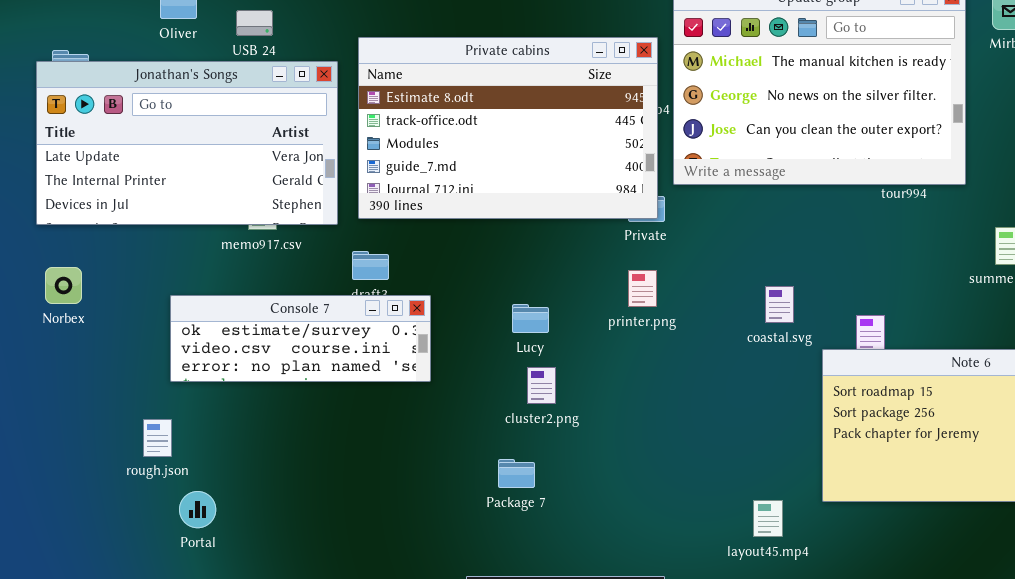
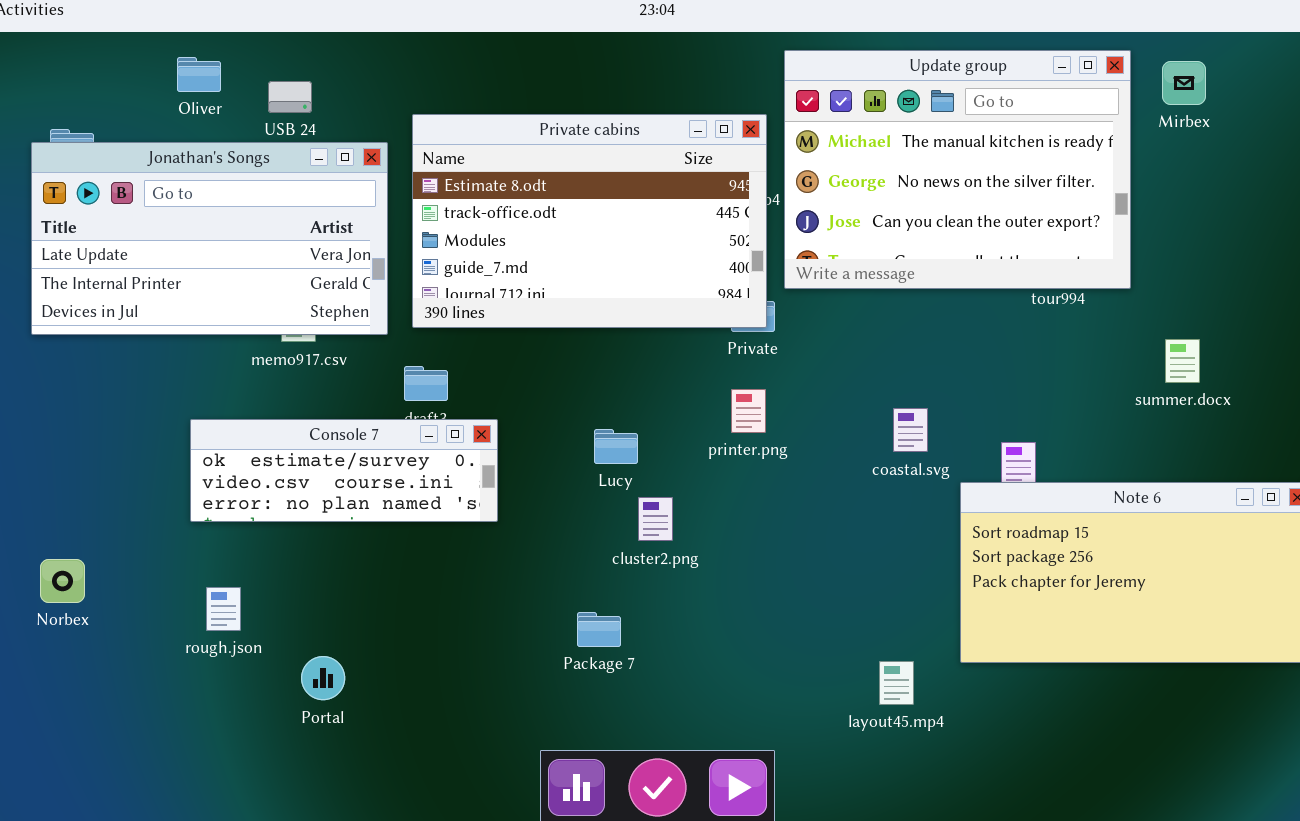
Norbex: [45,267,82,304] -> [40,559,85,603], moved
cluster2.png: [527,367,556,404] -> [638,497,673,541], moved
rough.json: [143,419,172,457] -> [206,587,241,631], moved
Portal: [179,491,216,528] -> [301,656,345,700], moved

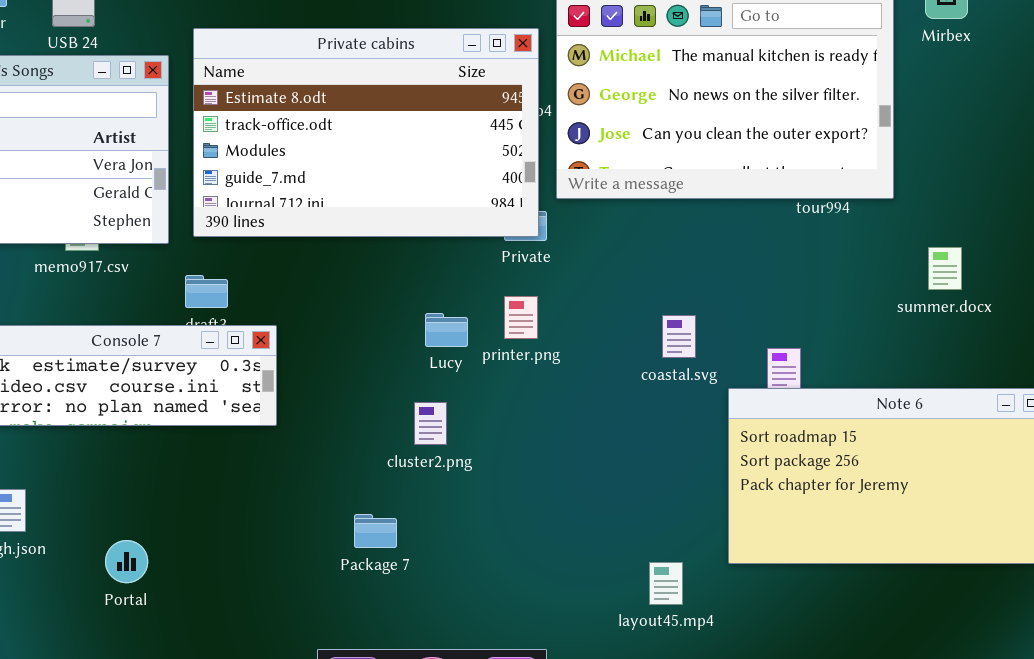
Lucy: [594,429,638,464] -> [425,313,468,347], moved
Portal: [301,656,345,700] -> [105,540,148,583], moved

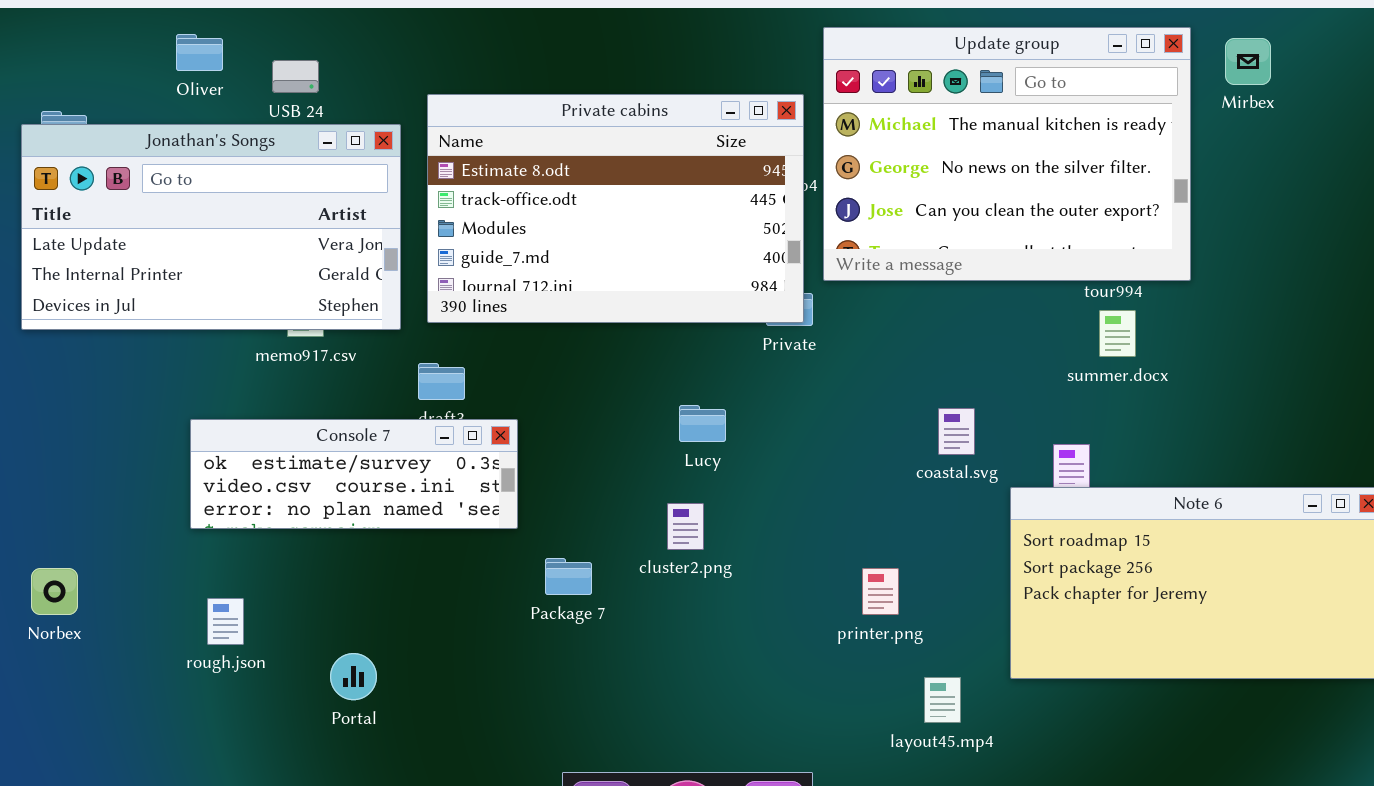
summer.docx: [928,247,962,290] -> [1099,310,1136,357], moved
printer.png: [504,296,538,339] -> [862,568,899,615], moved
Package 7: [354,514,397,548] -> [545,558,592,595], moved

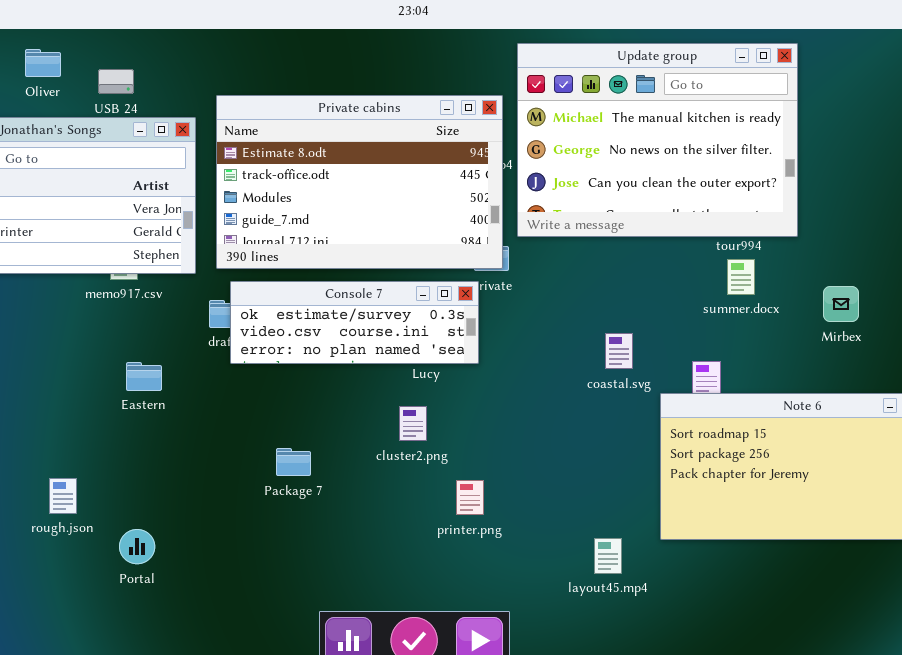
Mirbex: [1225,38,1271,85] -> [823,286,859,322], moved
Console 7: [190,419,518,529] -> [230,281,479,364], moved
Package 7: [545,558,592,595] -> [276,448,311,476], moved
printer.png: [862,568,899,615] -> [456,480,484,515], moved
Portal: [330,653,377,700] -> [119,529,155,564], moved

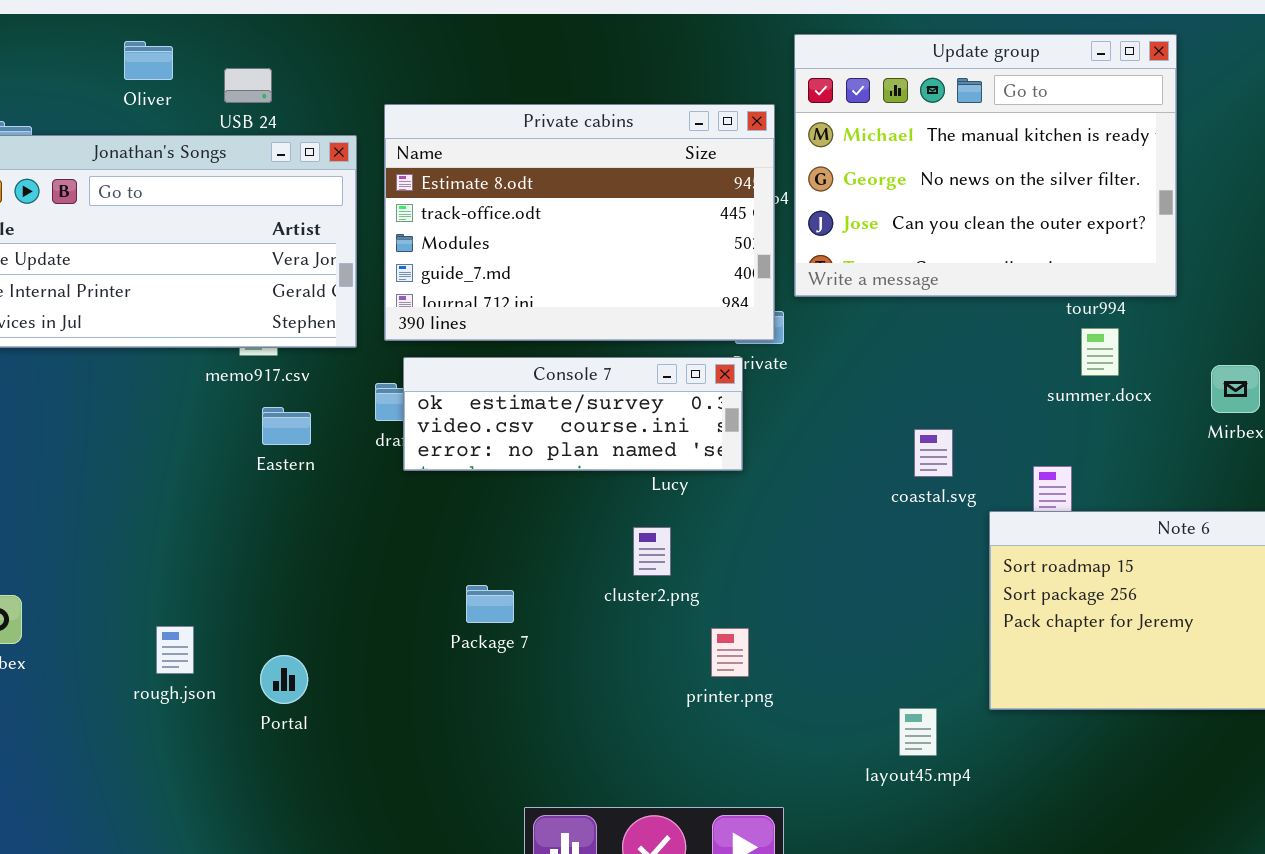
Eastern: [126,362,162,391] -> [262,407,311,445], moved
Portal: [119,529,155,564] -> [260,655,308,704], moved

